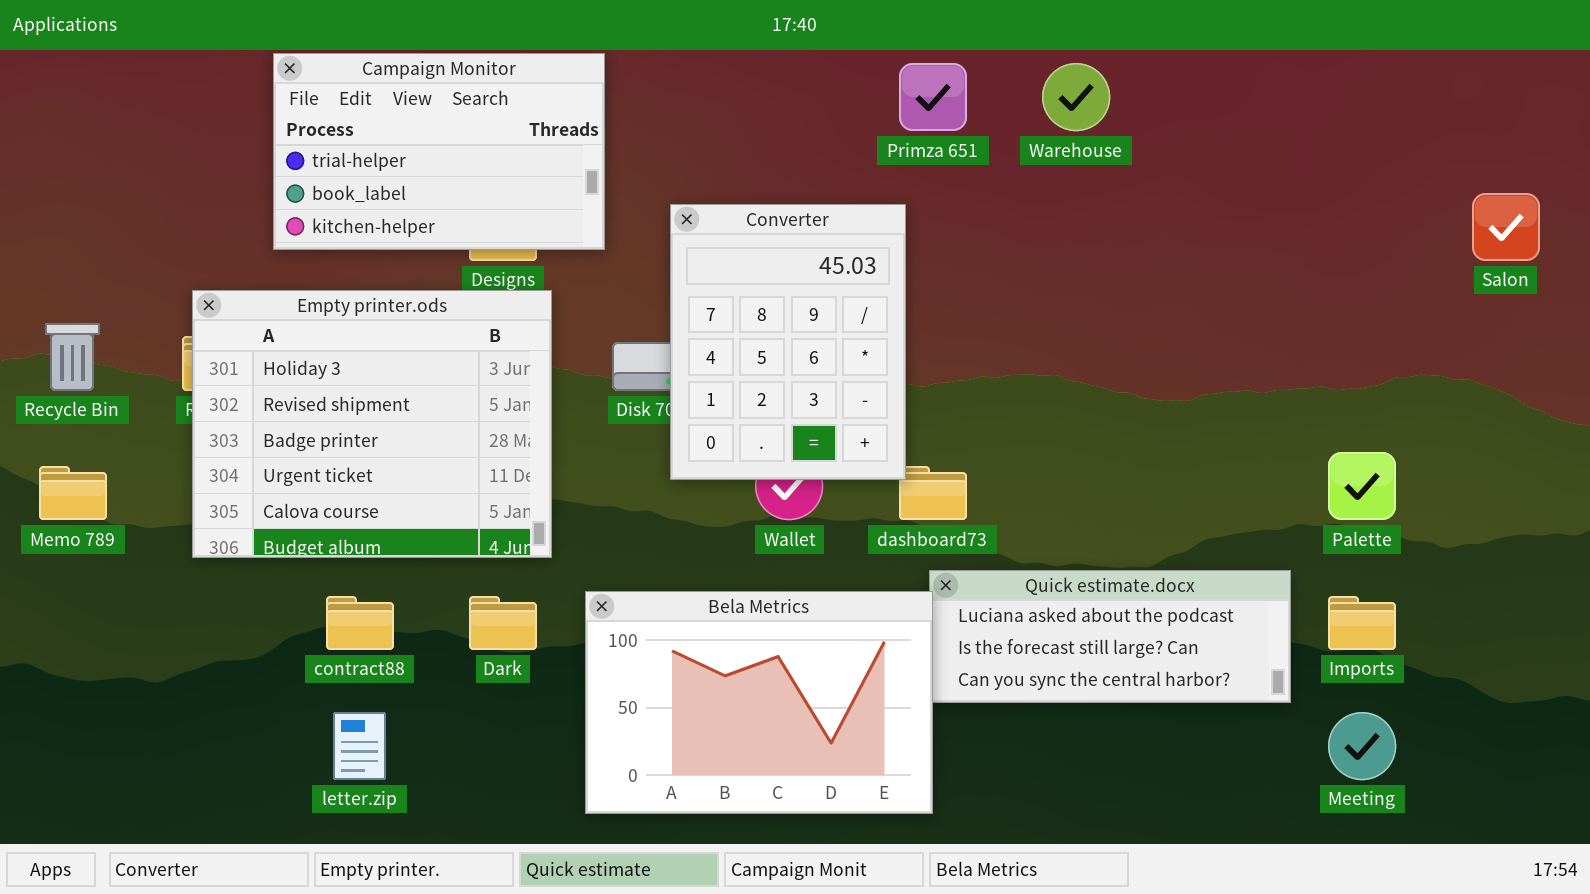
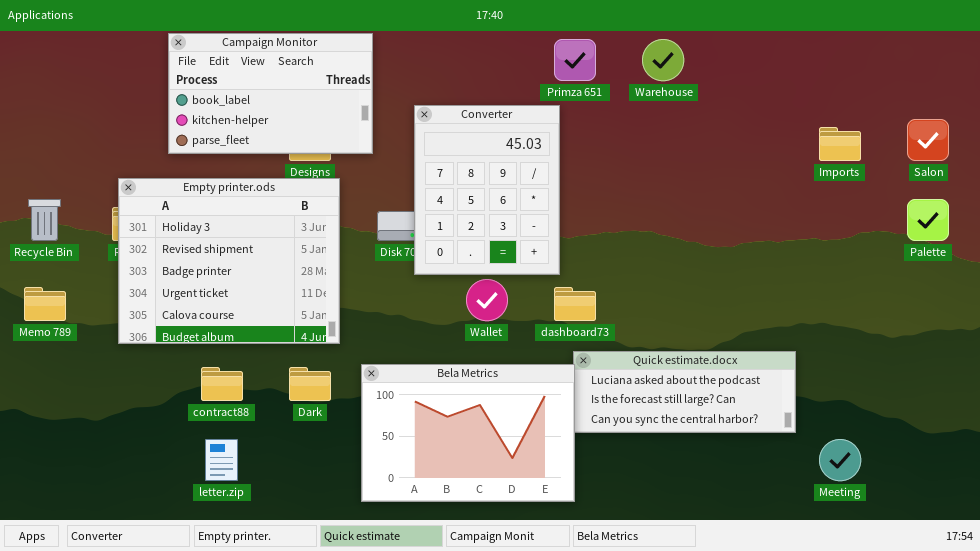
Campaign Monitor: [273,53,605,250] -> [168,33,373,154], scrolled down 1 row
Converter: [670,204,906,480] -> [414,105,560,275], moved
Palette: [1328,452,1396,520] -> [907,199,949,241], moved
Imports: [1328,596,1396,650] -> [819,127,861,161], moved

